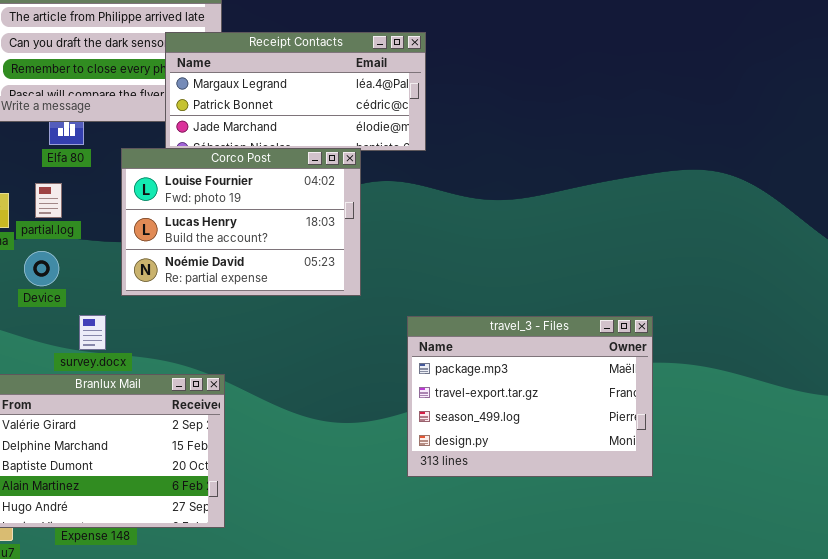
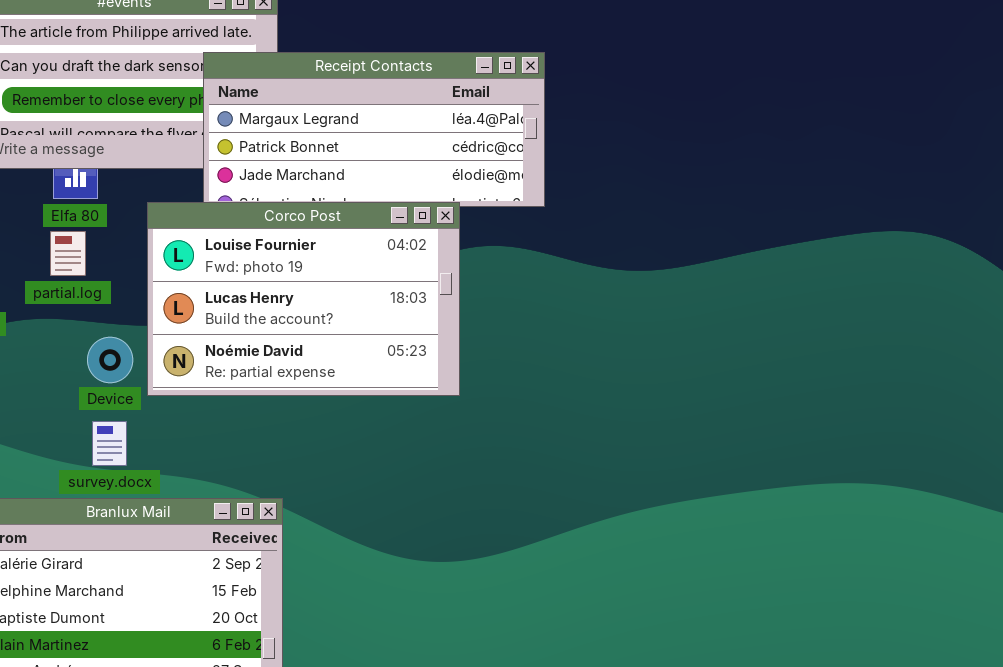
partial.log: [35,183,62,218] -> [50,231,86,276], moved
Device: [24,251,59,286] -> [87,337,133,383], moved
travel_3 - Files: [407,316,653,477] -> none, closed

